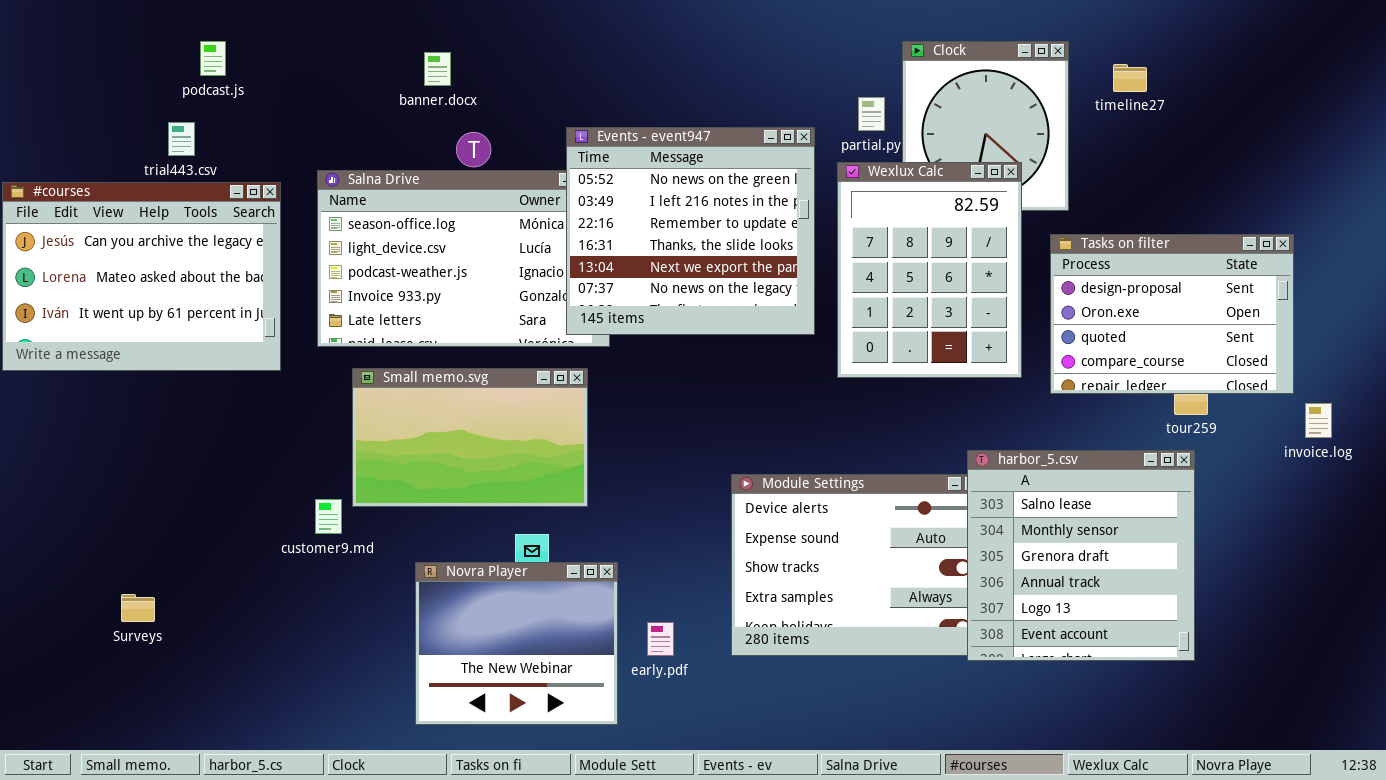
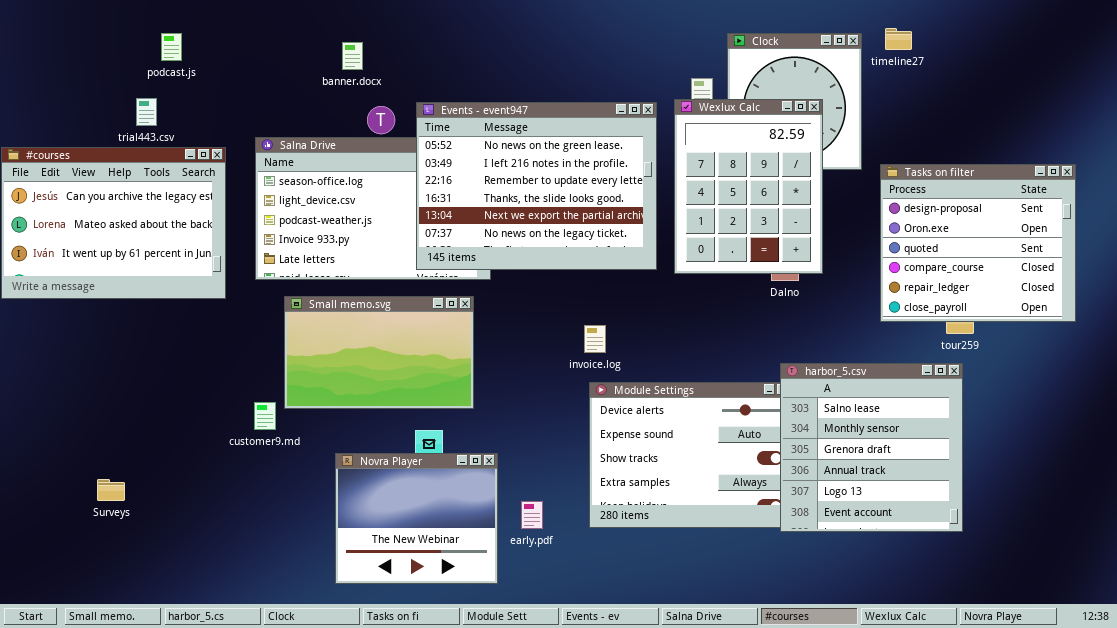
timeline27: [1113,64,1147,92] -> [885,28,912,50], moved
Events - event947: [566,127,815,335] -> [416,102,657,270], resized
Wexlux Calc: [837,162,1022,378] -> [674,99,823,274], moved
Tasks on filter: [1050,234,1294,394] -> [880,164,1076,322], moved, resized
invoice.log: [1305,403,1332,438] -> [584,325,606,353], moved

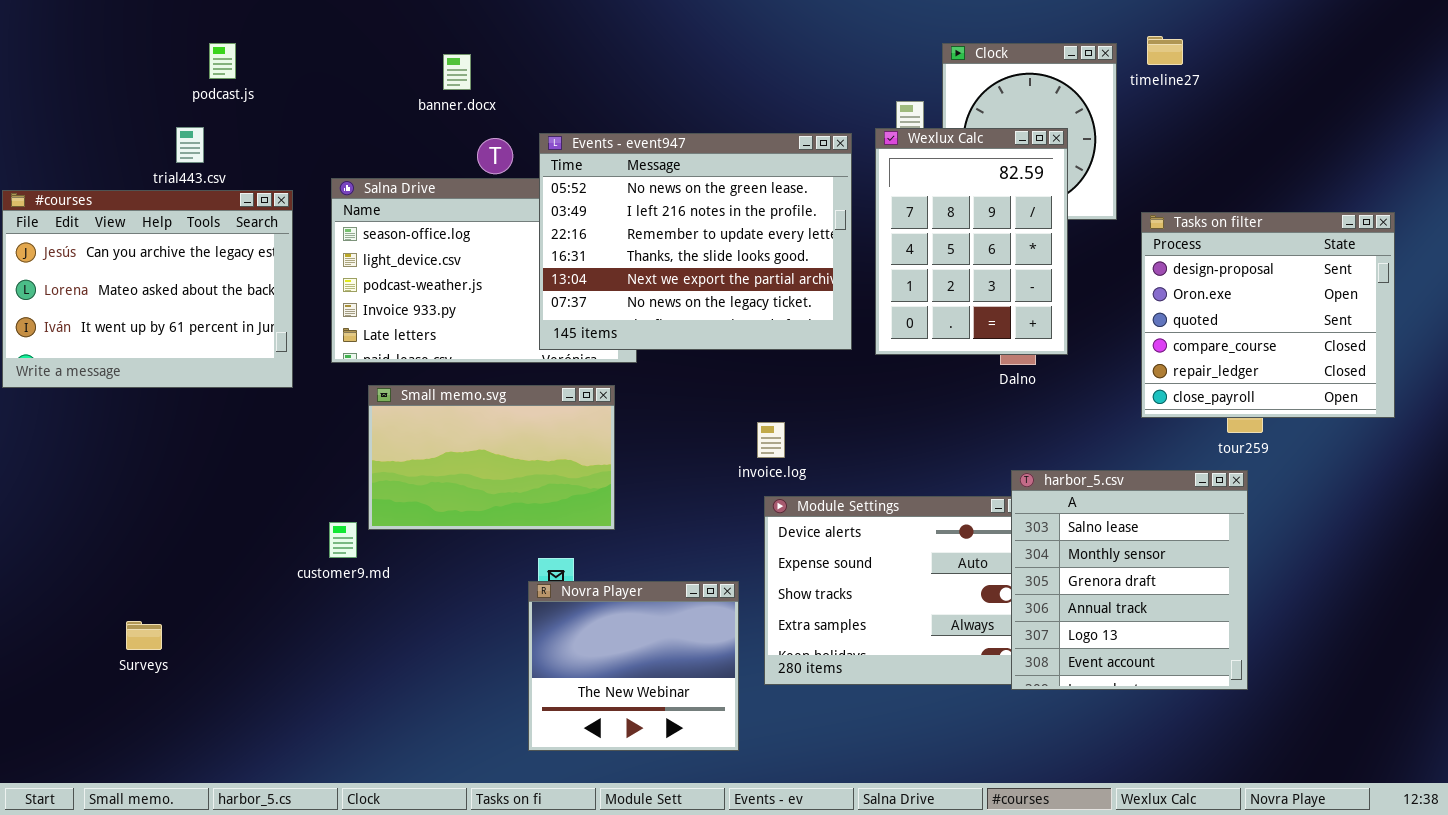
Novra Player: [335,453,498,584] -> [528,581,739,751], moved

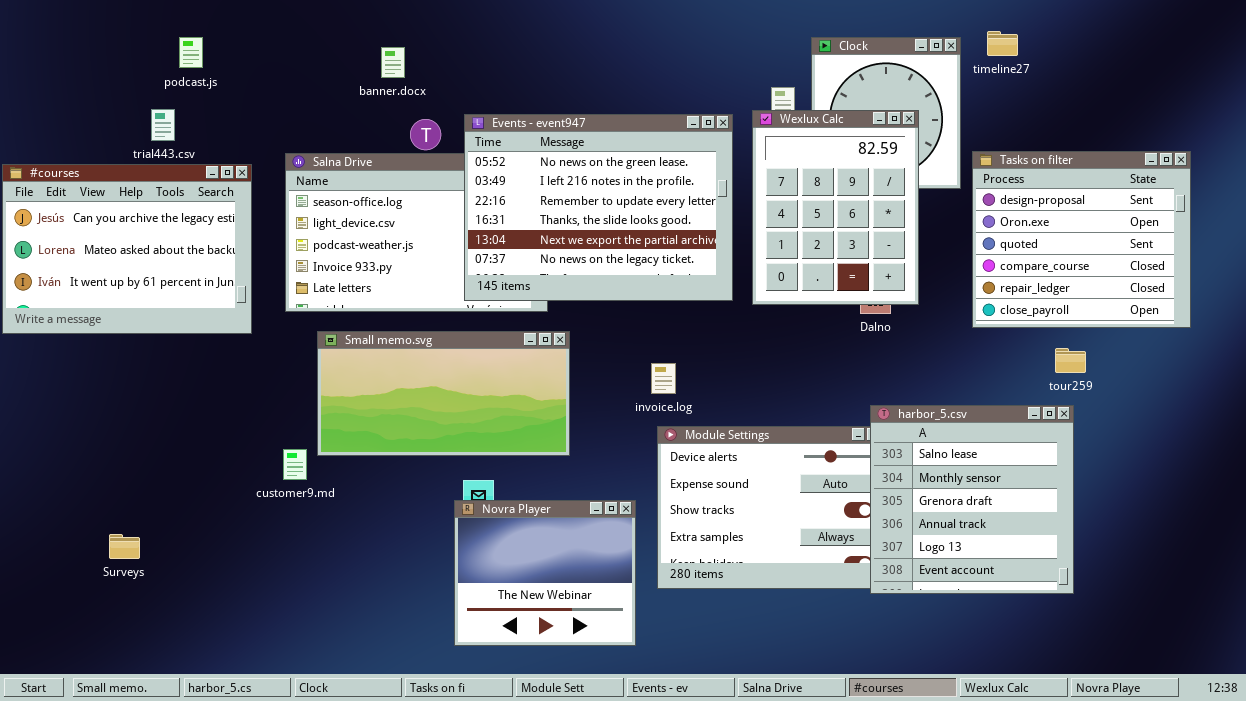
Tasks on filter: [1141,212,1395,418] -> [972,151,1191,328], moved
Small memo.svg: [368,385,615,530] -> [317,331,570,456], resized

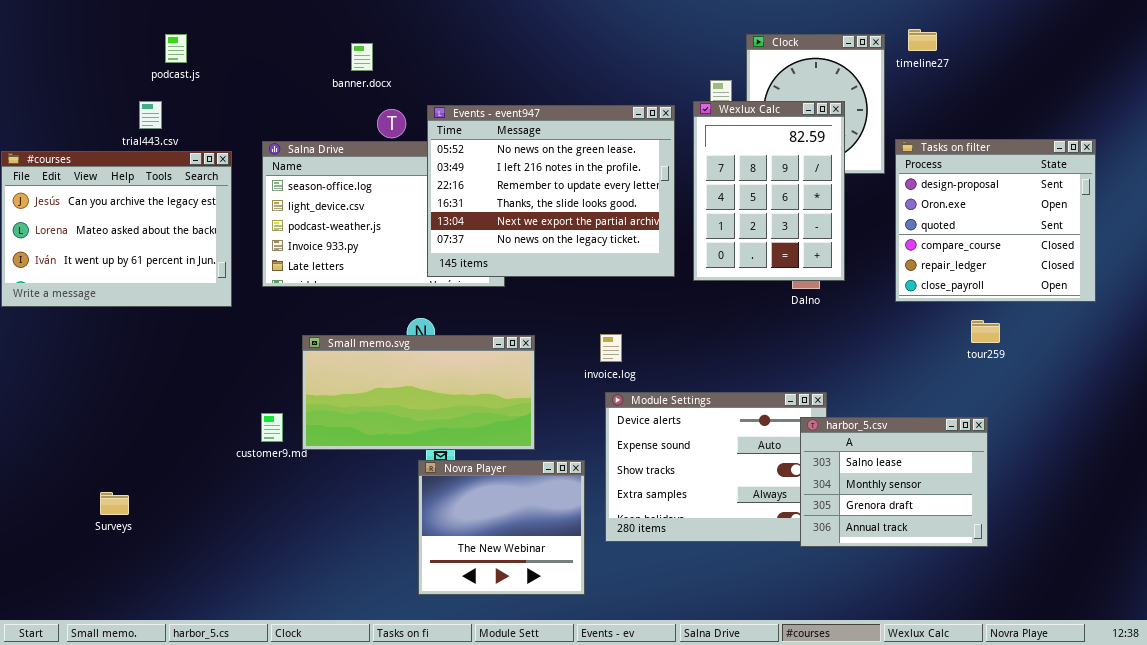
Small memo.svg: [317,331,570,456] -> [302,335,535,450], moved
harbor_5.csv: [870,405,1074,594] -> [800,417,988,547], resized

